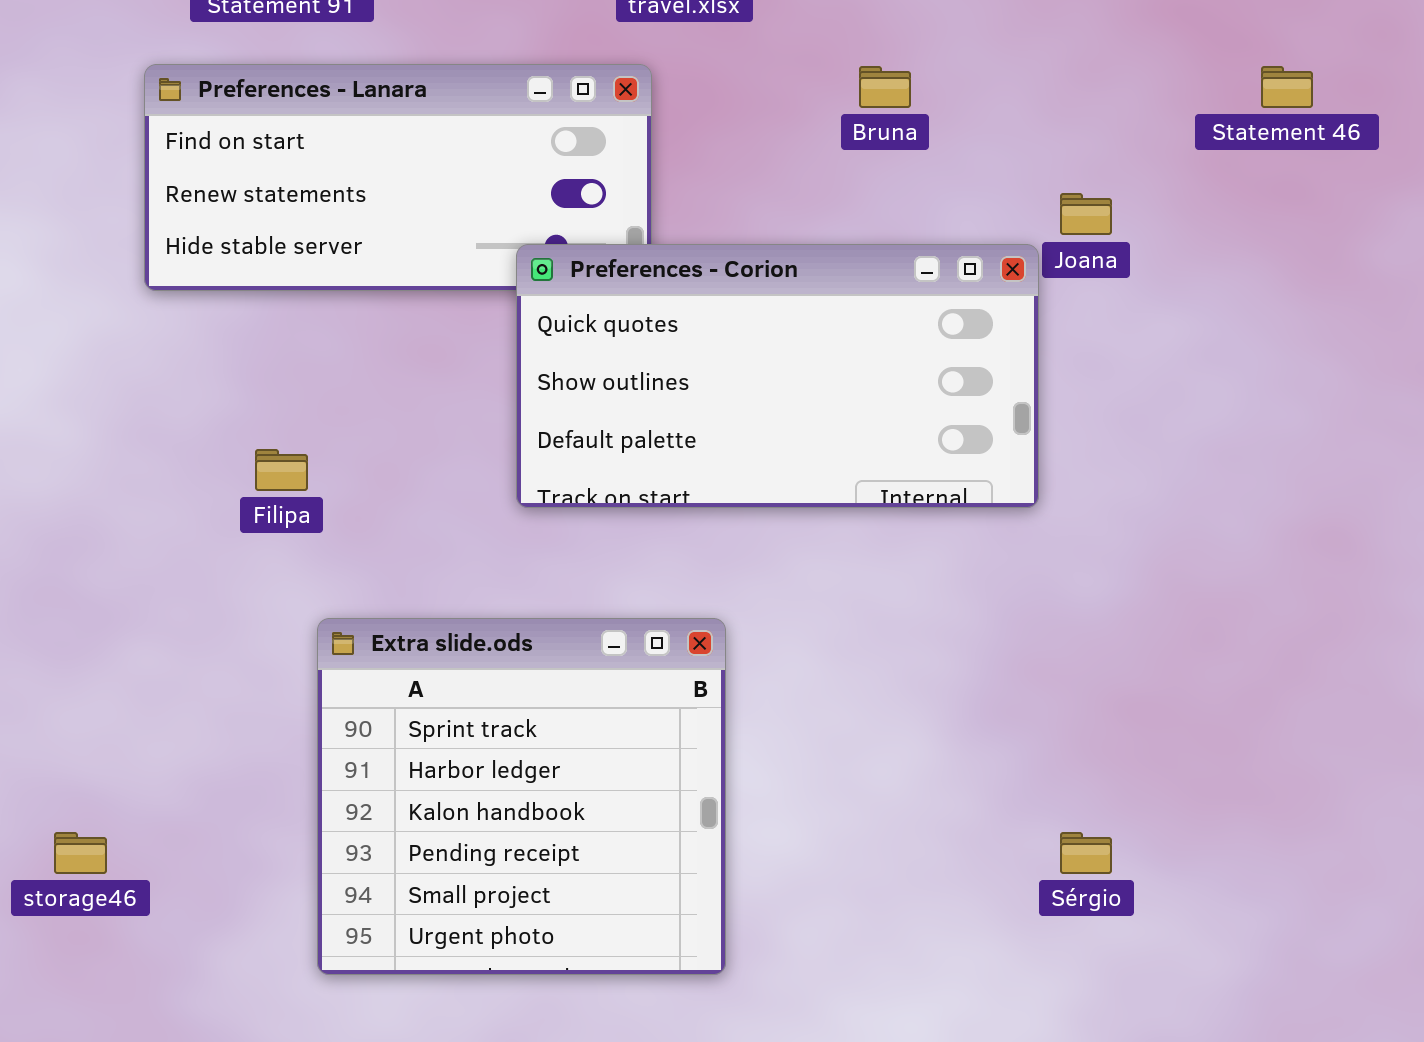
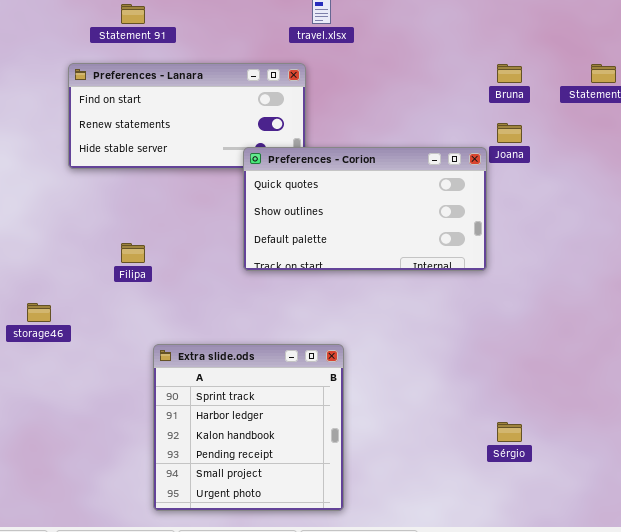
Bruna: [859,66,911,108] -> [497,64,522,83], moved
Extra slide.ods: [317,618,726,975] -> [153,344,344,511], moved
storage46: [54,832,107,874] -> [27,303,51,322], moved

